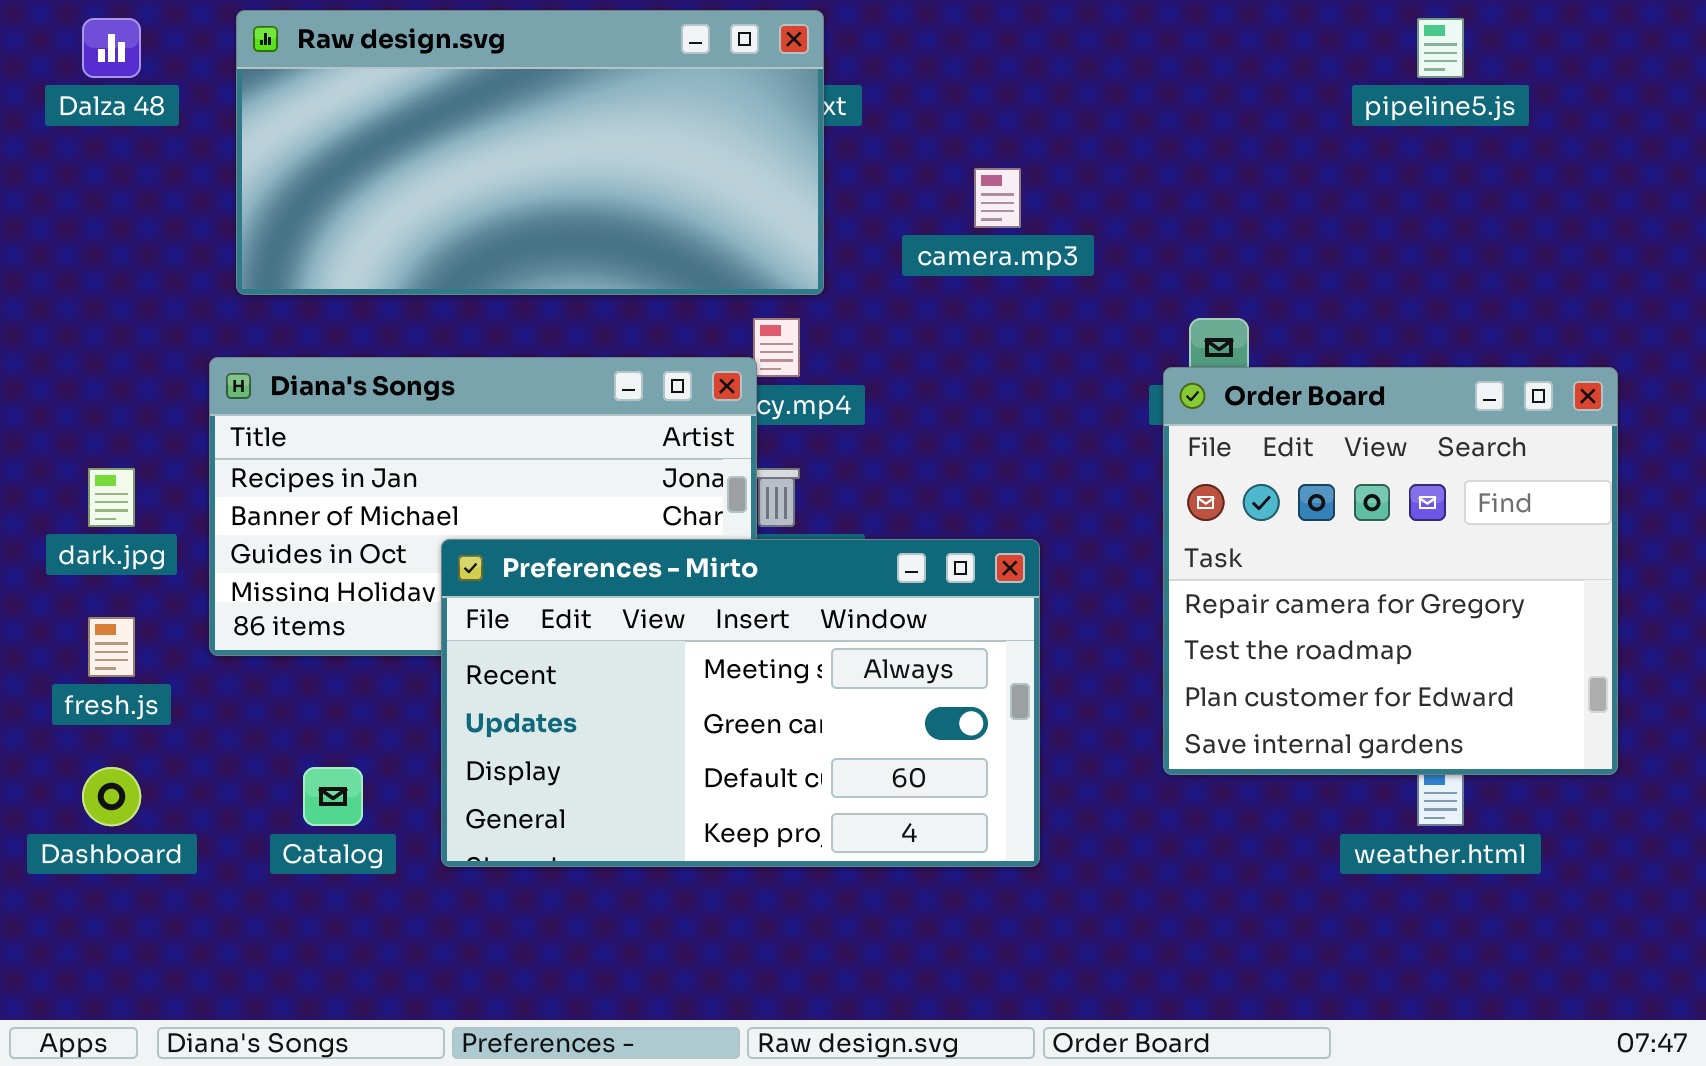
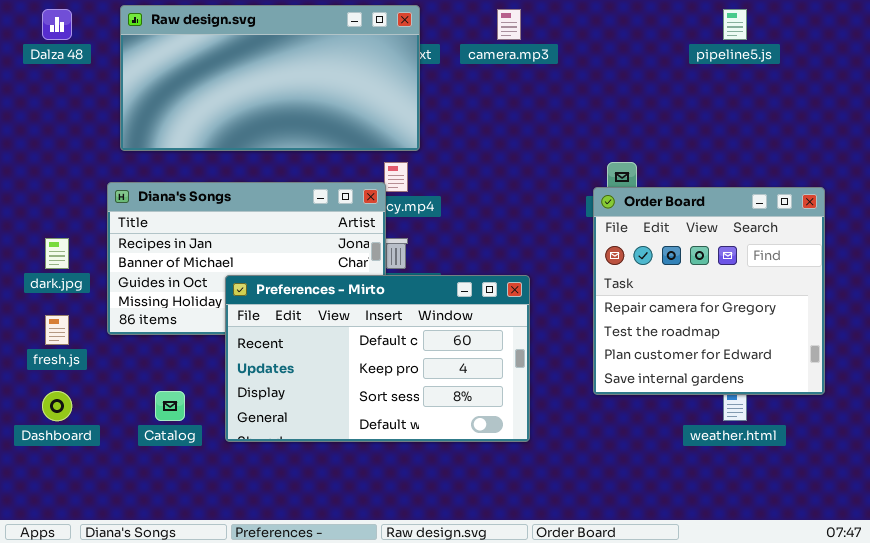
camera.mp3: [974,168,1021,228] -> [497,9,521,40], moved
Preferences - Mirto: [441,539,1040,867] -> [225,275,530,442], scrolled down 2 rows

